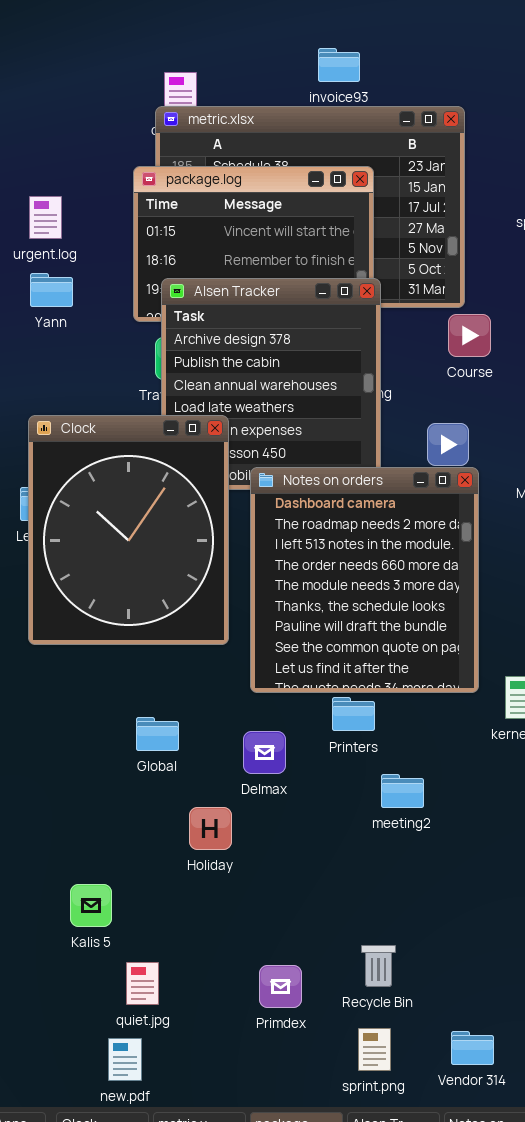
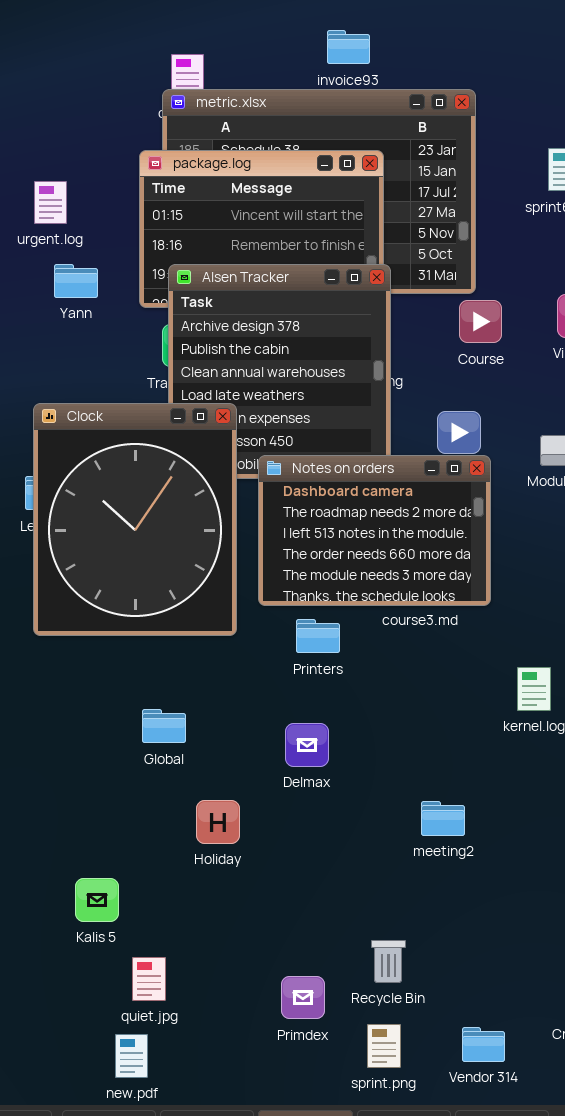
Yann: [30,273,73,307] -> [54,264,98,298], moved
Notes on orders: [250,467,479,693] -> [258,455,491,606], resized
Printers: [332,697,375,731] -> [296,619,340,653], moved
Delmax: [243,731,286,774] -> [285,723,329,767], moved
meeting2: [381,774,424,808] -> [421,801,465,836], moved
Primdex: [259,965,302,1008] -> [281,976,325,1019], moved

